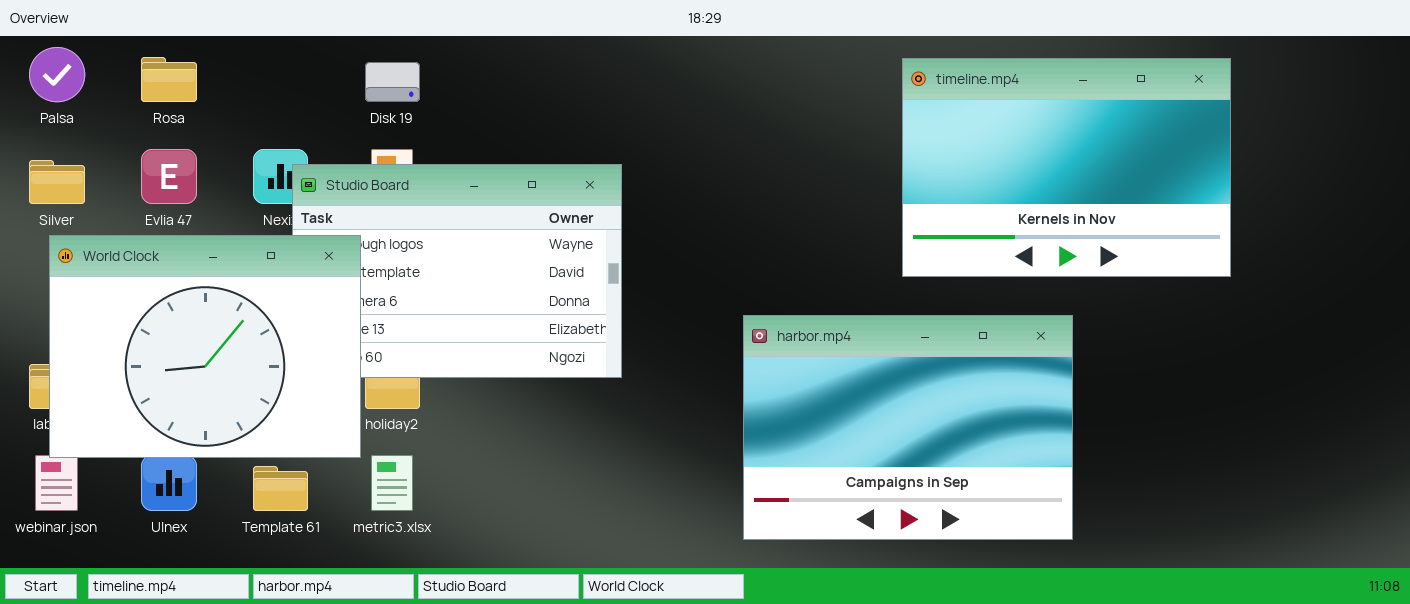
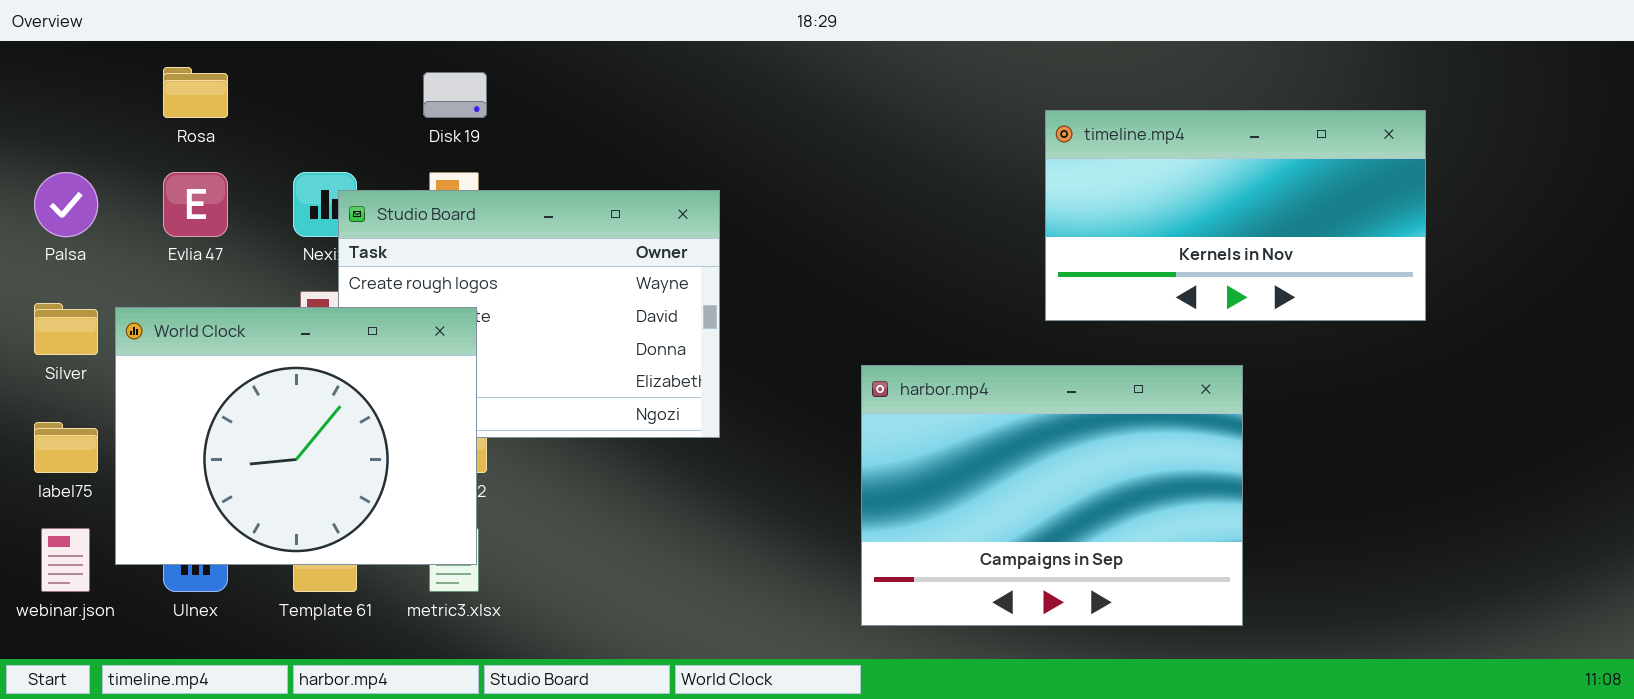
Palsa: [29,47,85,102] -> [34,172,98,237], moved
timeline.mp4: [902,58,1231,277] -> [1045,110,1426,321], resized
Silver: [29,160,85,204] -> [34,303,98,355], moved
World Clock: [49,235,361,458] -> [115,307,477,565], moved

